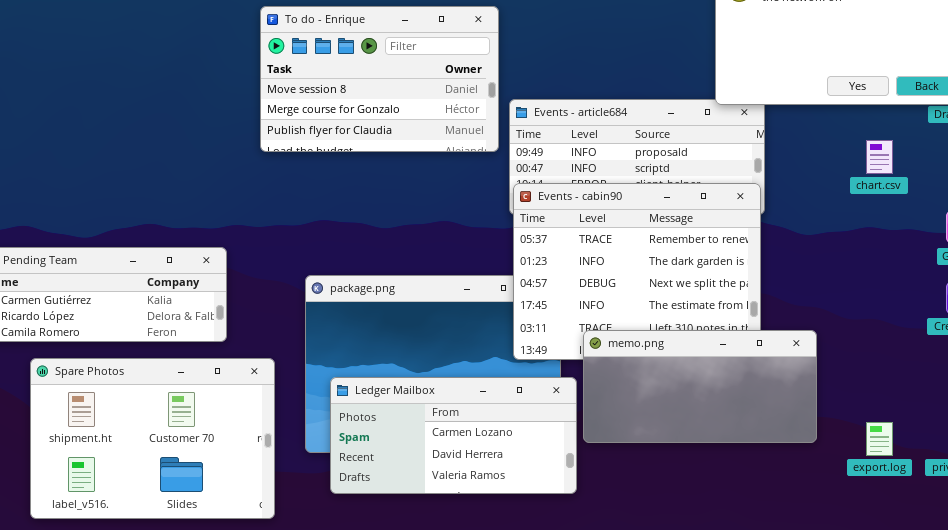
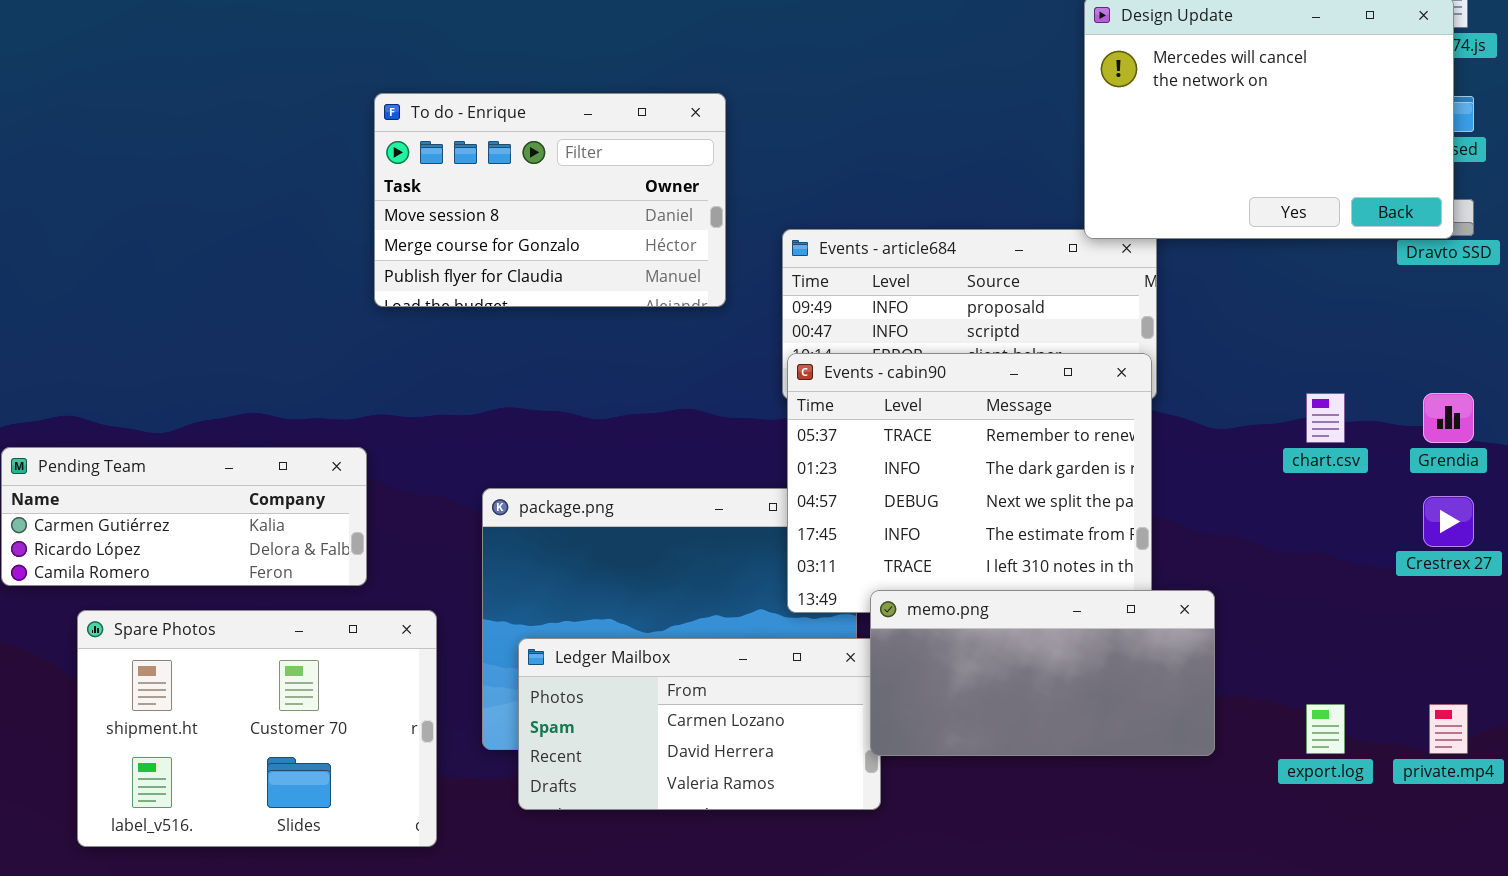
To do - Enrique: [260,6,499,152] -> [374,93,726,307], moved
chart.csv: [866,140,893,174] -> [1306,393,1345,443], moved
memo.png: [583,330,817,443] -> [870,590,1215,756], moved

